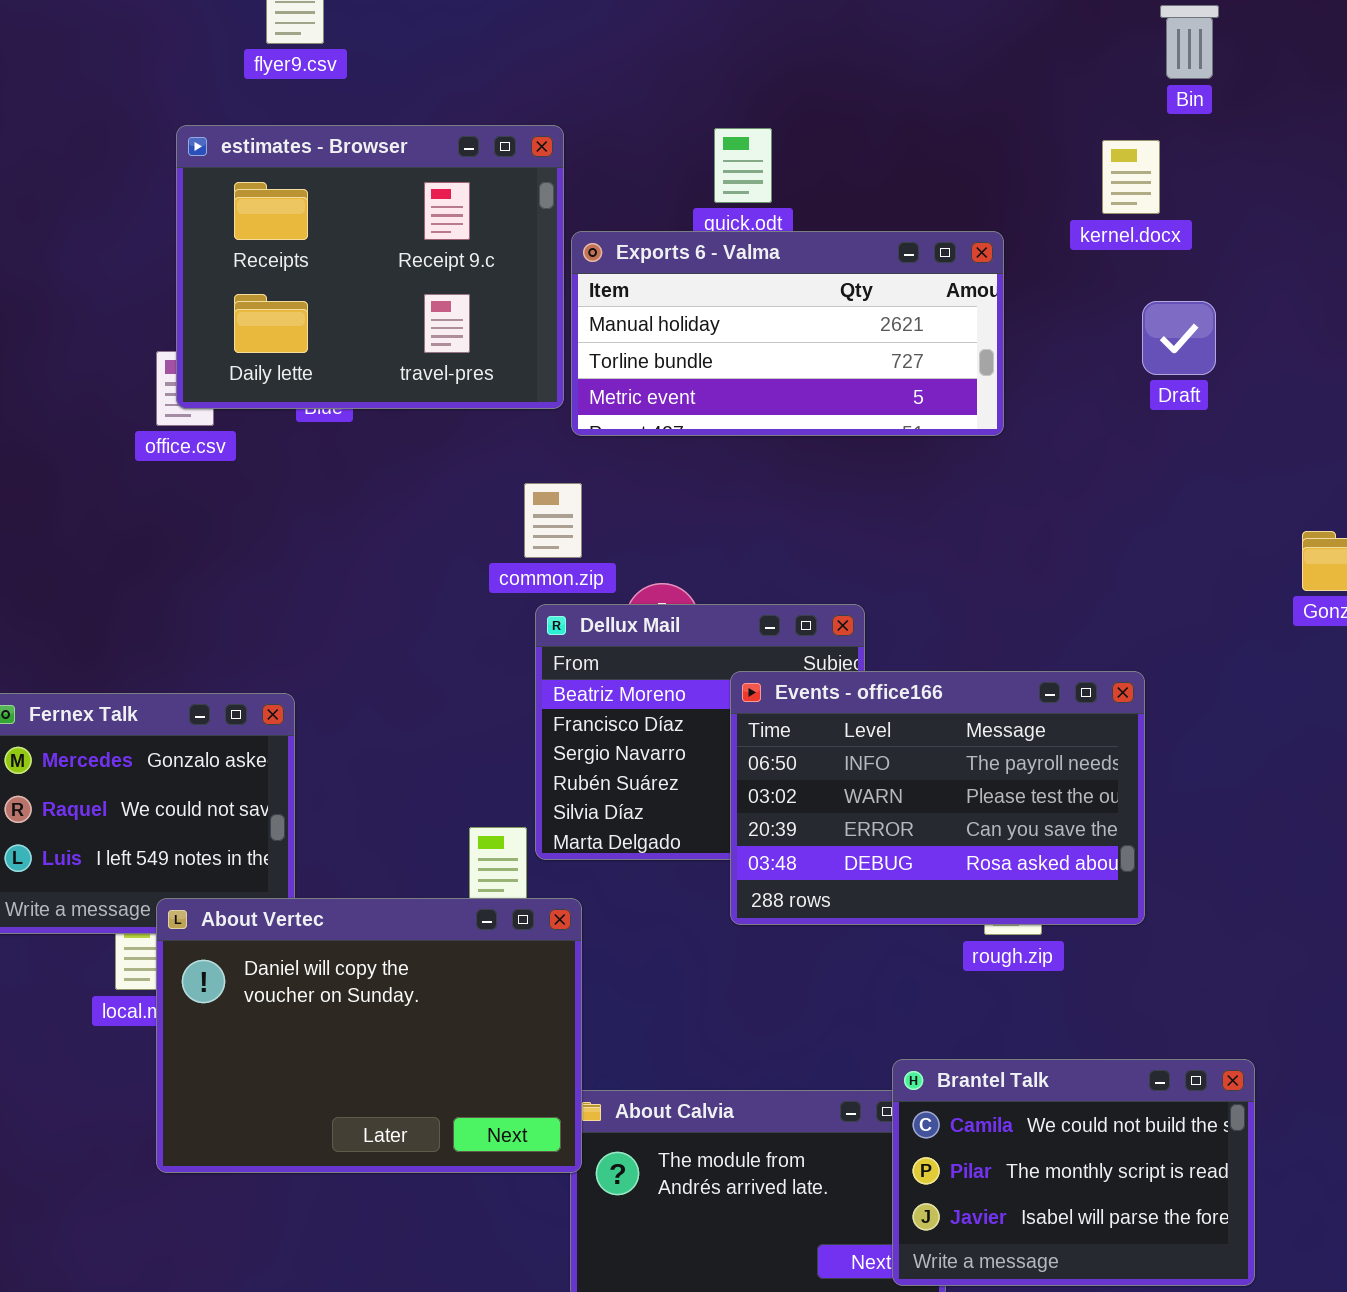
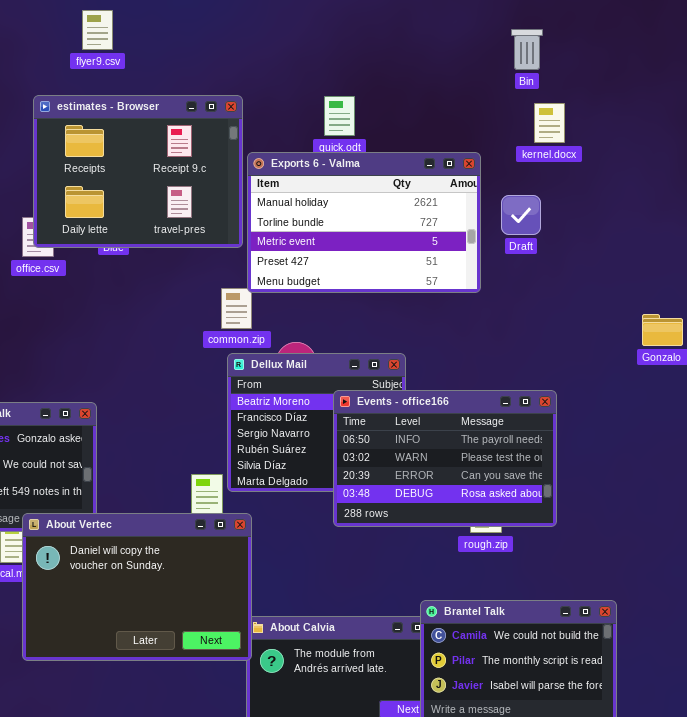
Bin: [1160,5,1219,79] -> [511,29,543,70], moved
Exports 6 - Valma: [571,231,1004,436] -> [247,152,481,293], resized
Draft: [1142,301,1216,375] -> [501,195,541,235], moved

